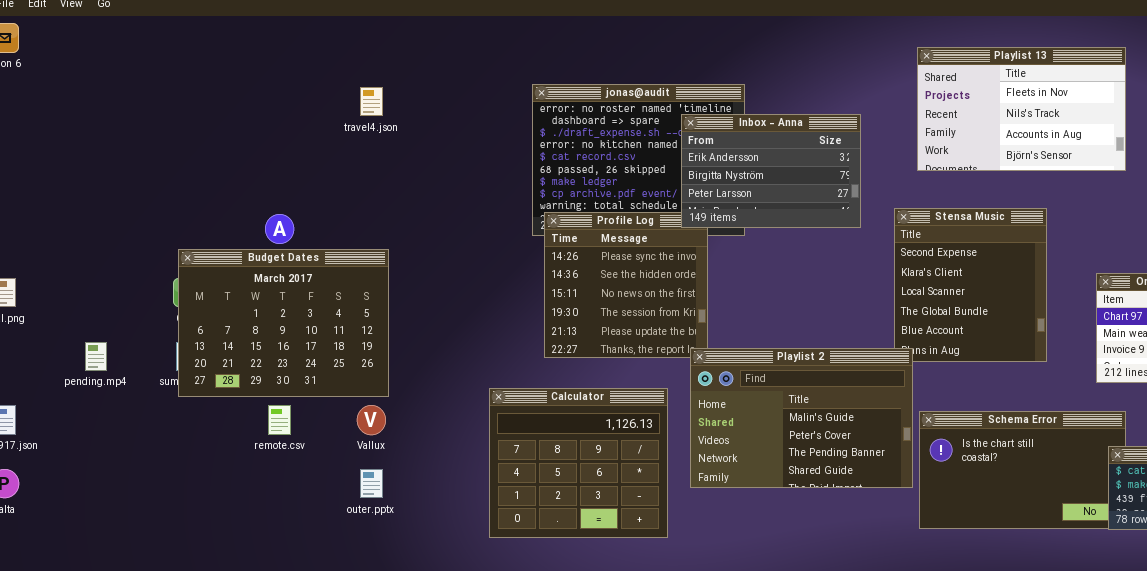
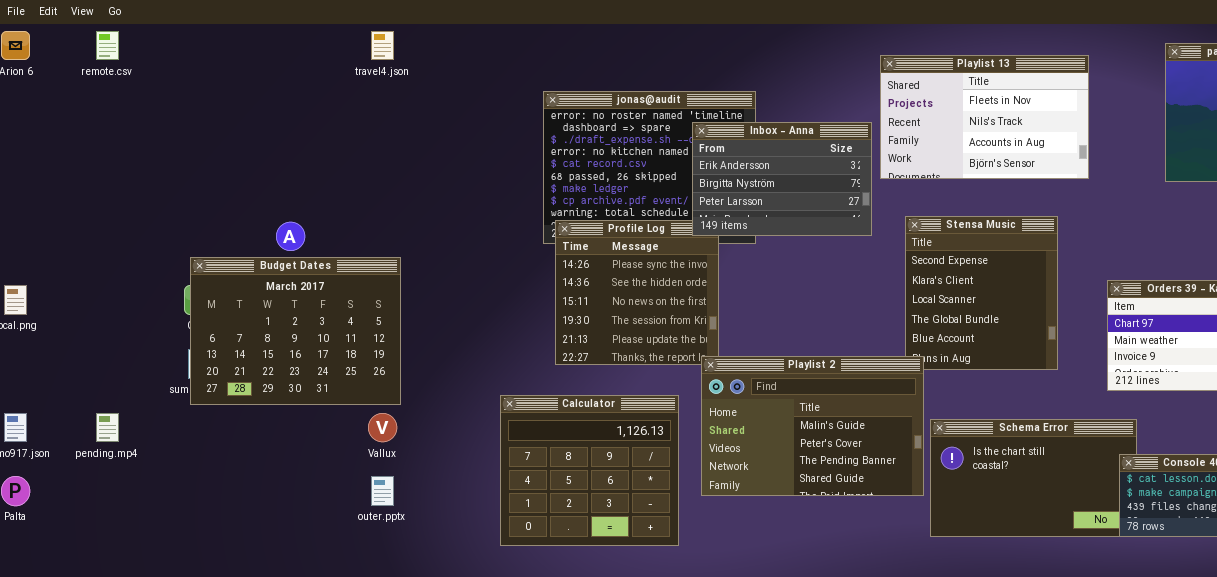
Playlist 13: [917,47,1126,171] -> [880,55,1089,179], moved
travel4.json: [360,87,383,116] -> [371,31,394,60], moved
pending.mp4: [85,342,107,371] -> [96,413,119,442], moved
remote.csv: [268,405,291,435] -> [96,31,119,60], moved

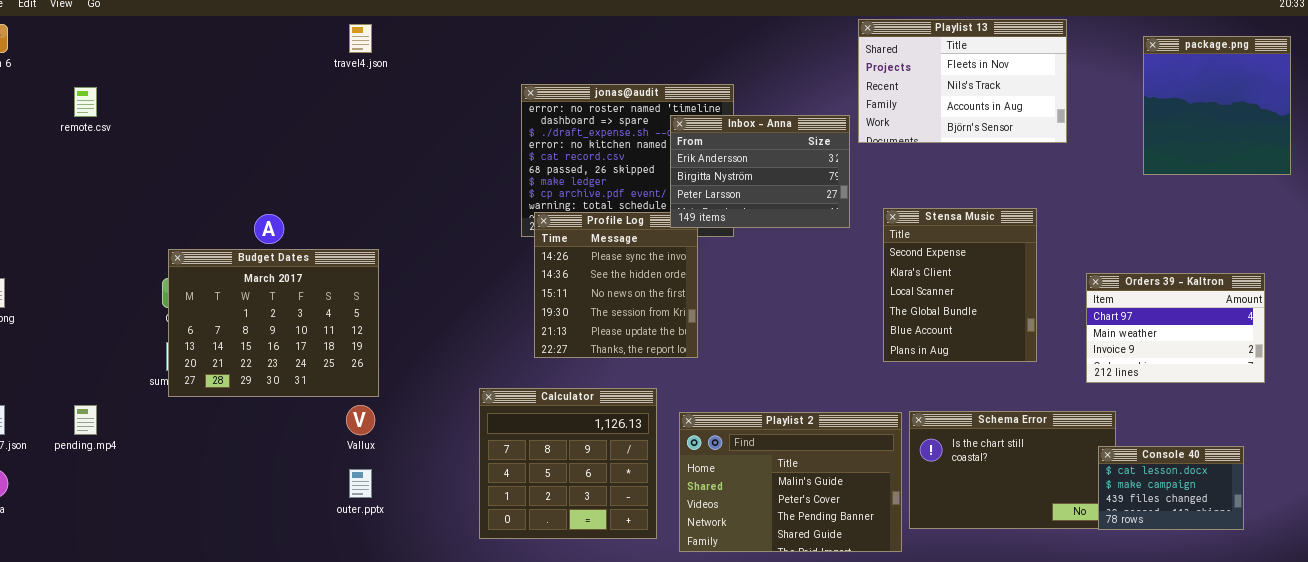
remote.csv: [96,31,119,60] -> [74,87,97,117], moved
Playlist 13: [880,55,1089,179] -> [858,19,1067,143], moved
Playlist 2: [701,356,924,496] -> [679,412,902,552], moved

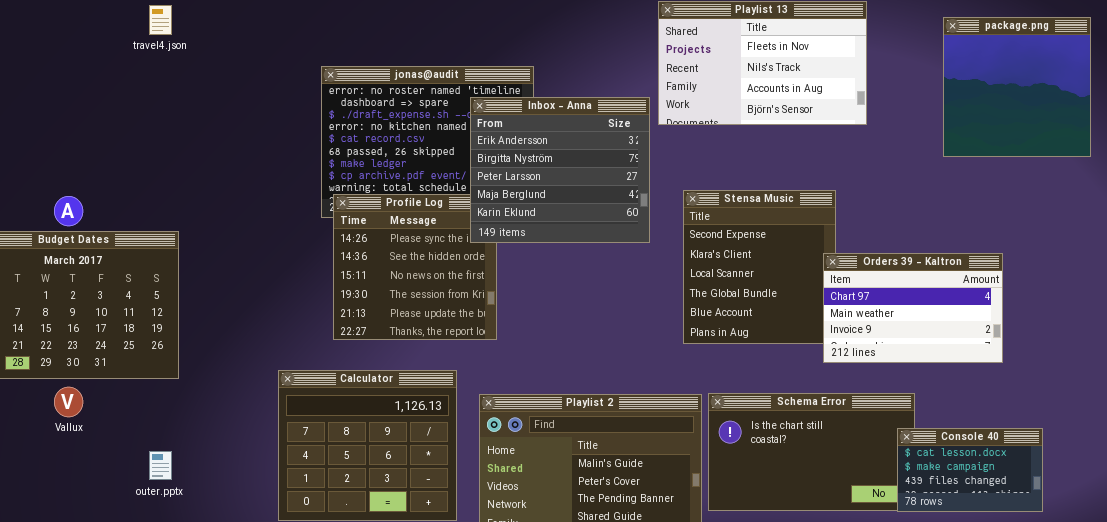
Inbox - Anna: [670,115,850,228] -> [470,97,650,243], resized
Orders 39 - Kaltron: [1086,273,1265,383] -> [823,253,1003,363], moved
Vallux: [346,405,375,435] -> [54,387,83,417], moved

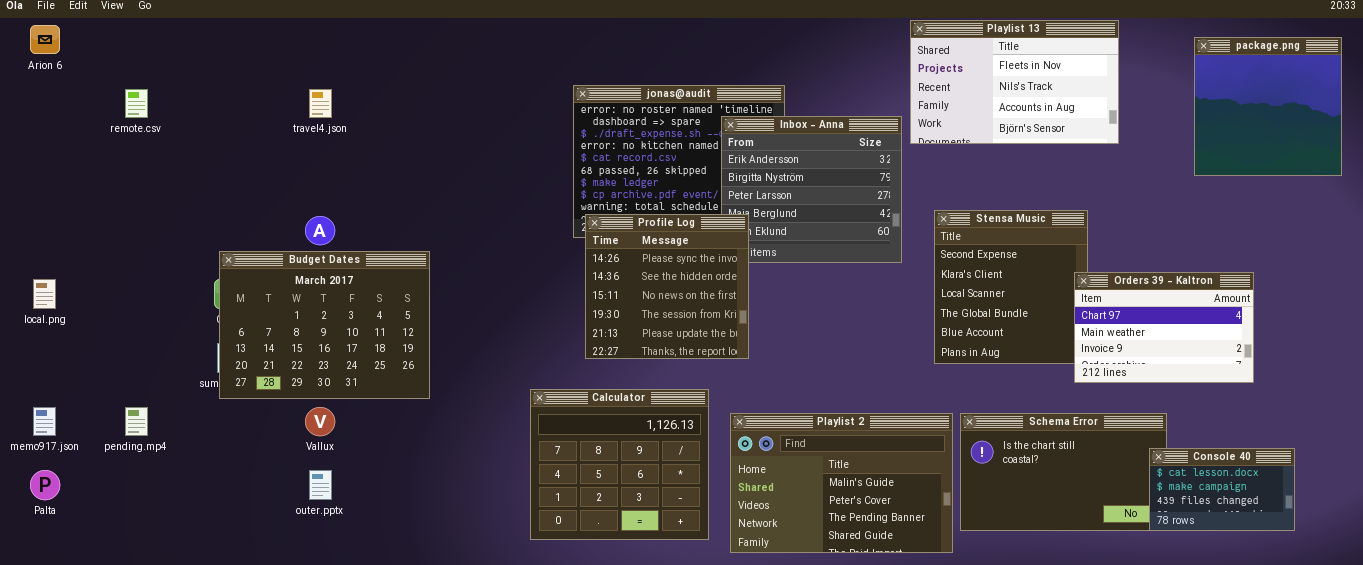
travel4.json: [149,5,172,35] -> [309,89,332,118], moved
Profile Log: [333,194,497,340] -> [585,214,749,359], raised
outer.pptx: [149,451,172,480] -> [309,470,332,500], moved

